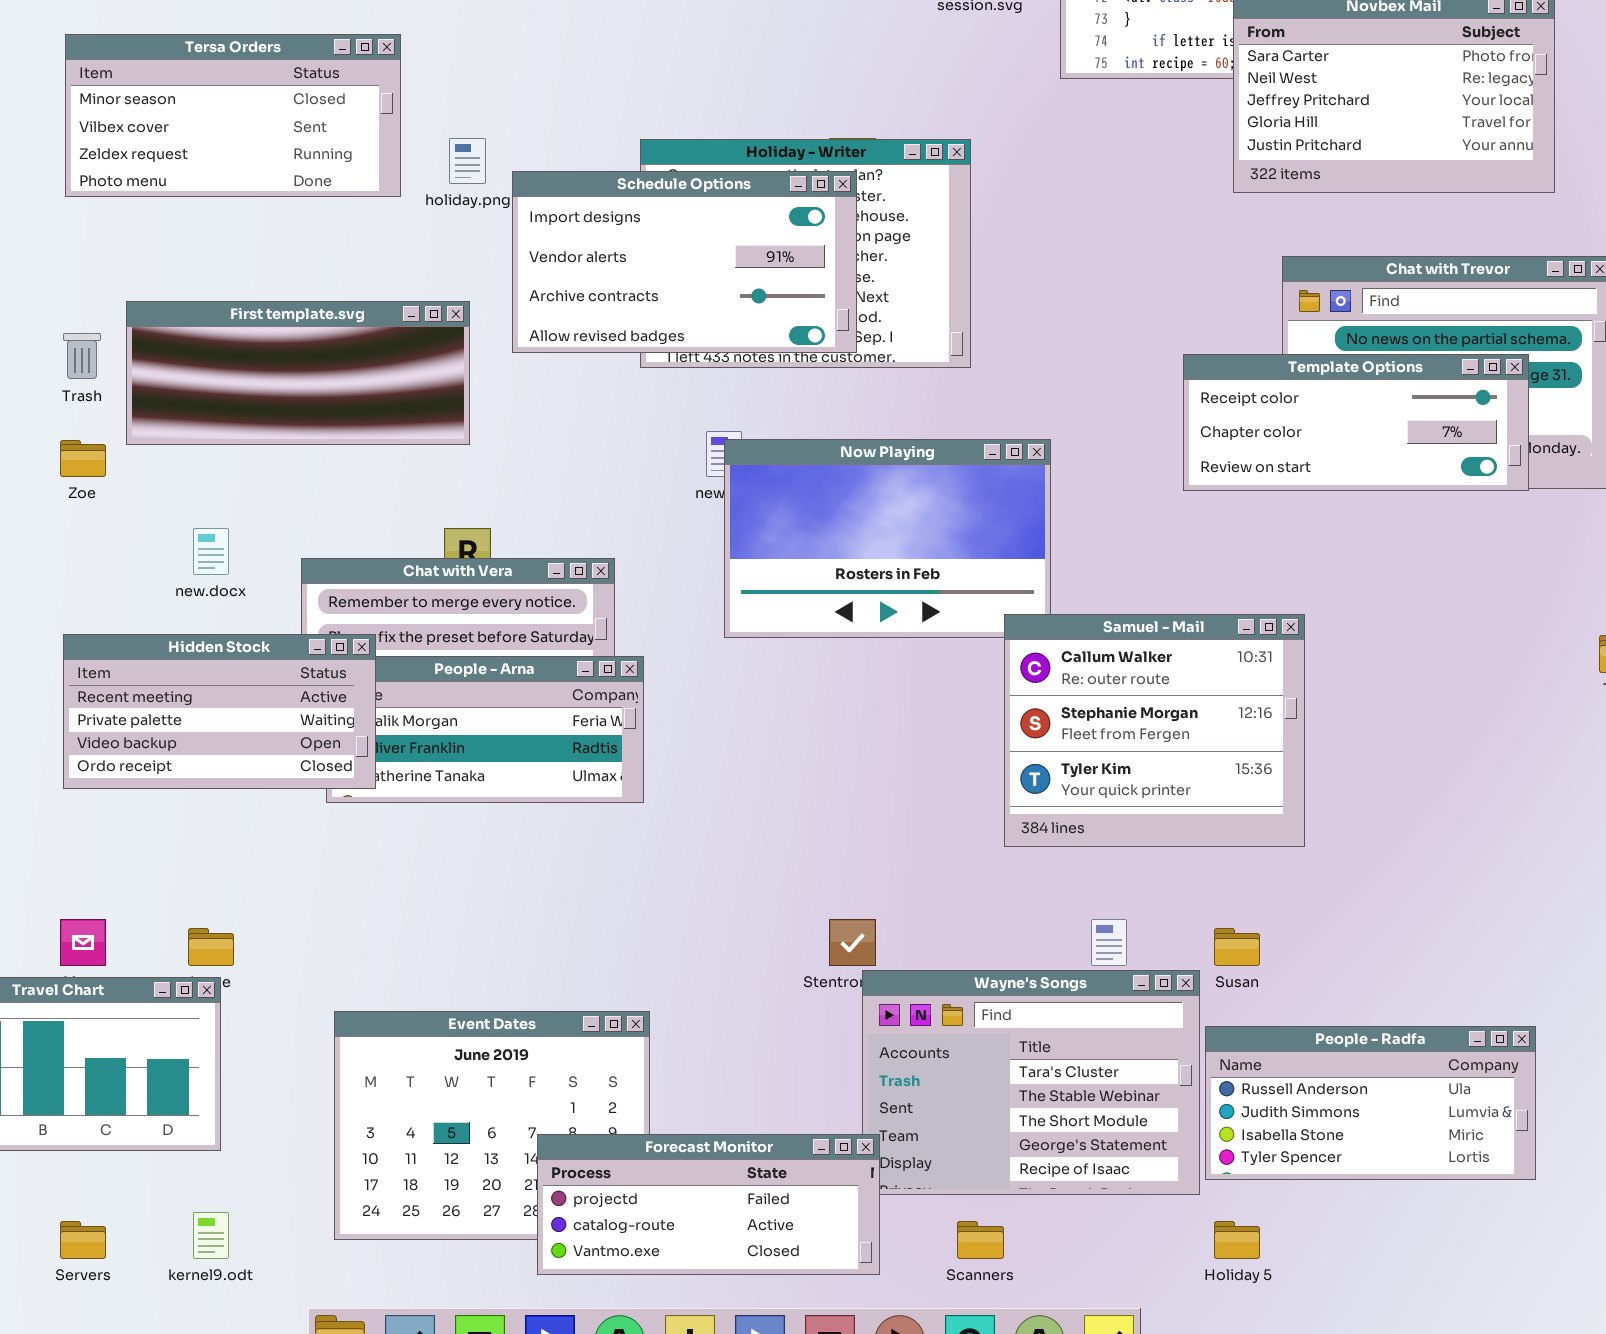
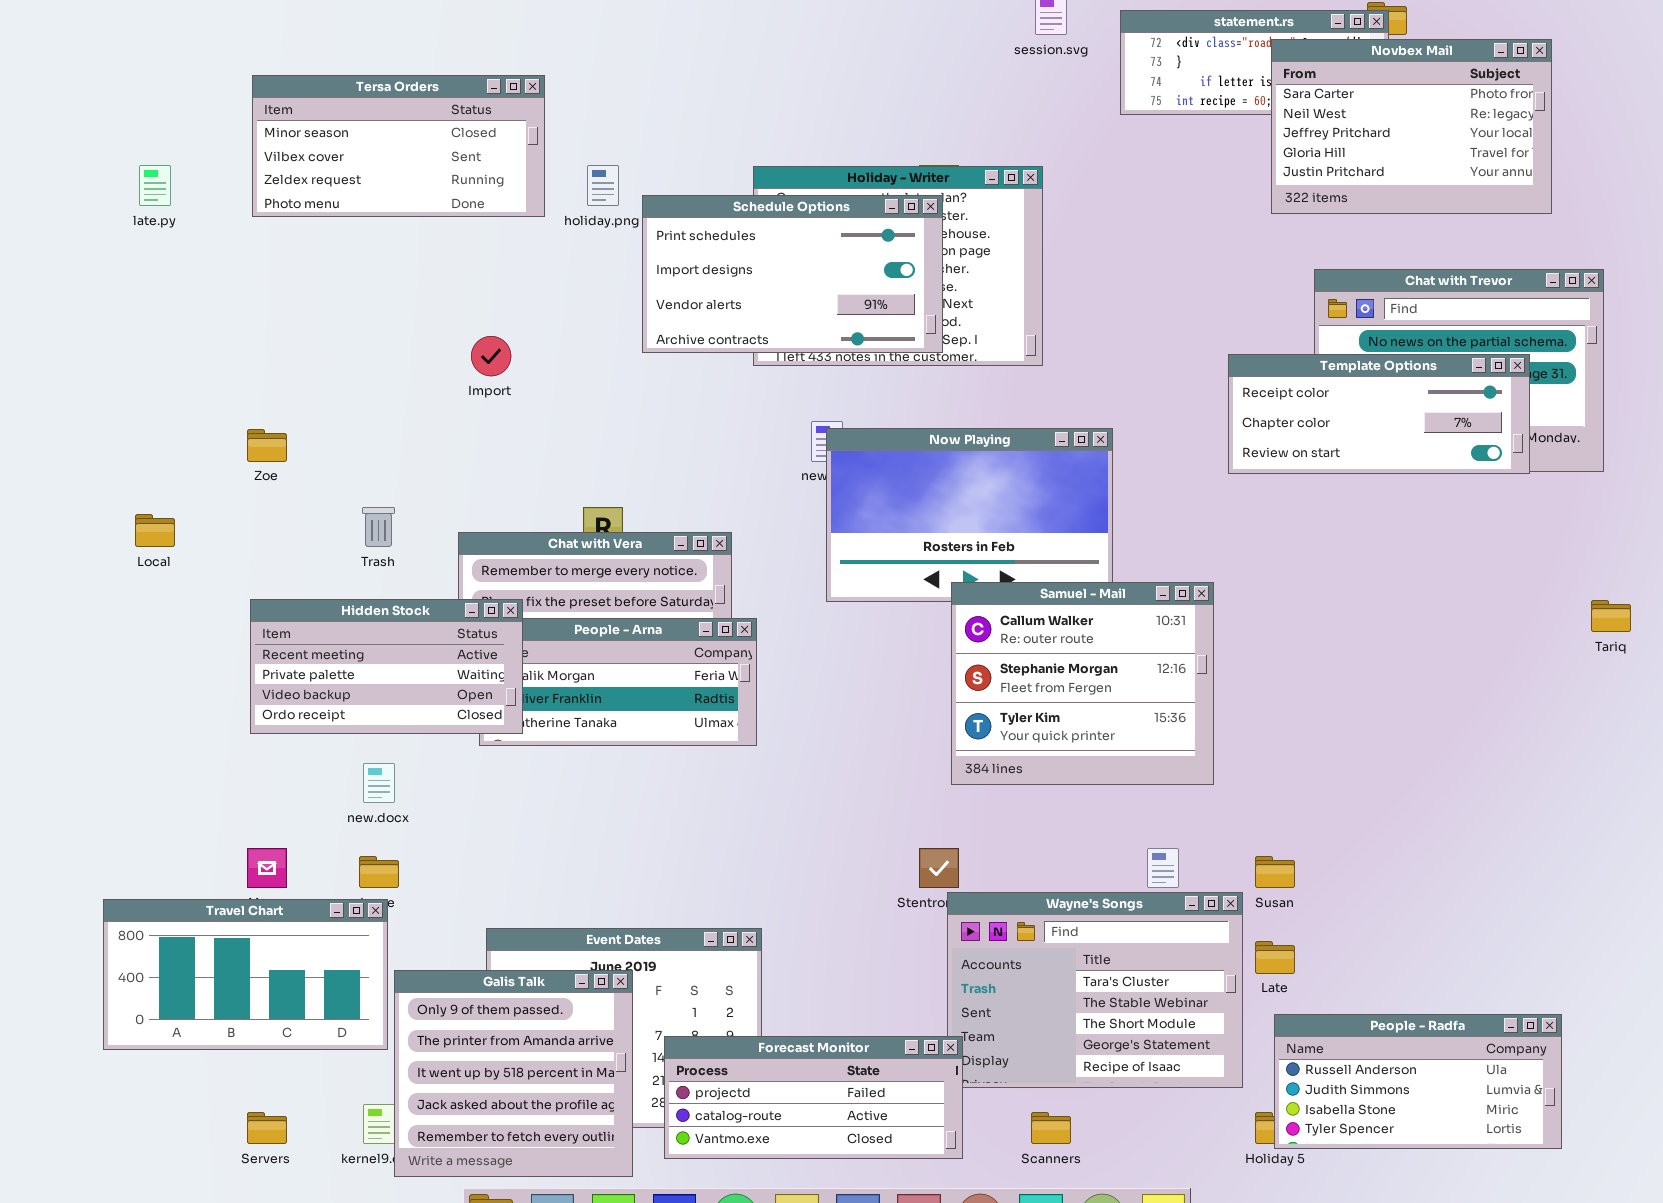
Schedule Options: [512,171,857,353] -> [642,195,943,353], scrolled up 1 row
First template.svg: [126,301,470,445] -> none, closed
Trash: [63,333,101,379] -> [362,507,395,547], moved
new.docx: [193,528,229,575] -> [363,763,395,803], moved
Samuel - Mail: [1004,614,1305,847] -> [951,582,1214,785], moved
People - Radfa: [1205,1026,1536,1180] -> [1274,1014,1562,1149], moved
Galis Talk: none -> [394,970,633,1177], opened

